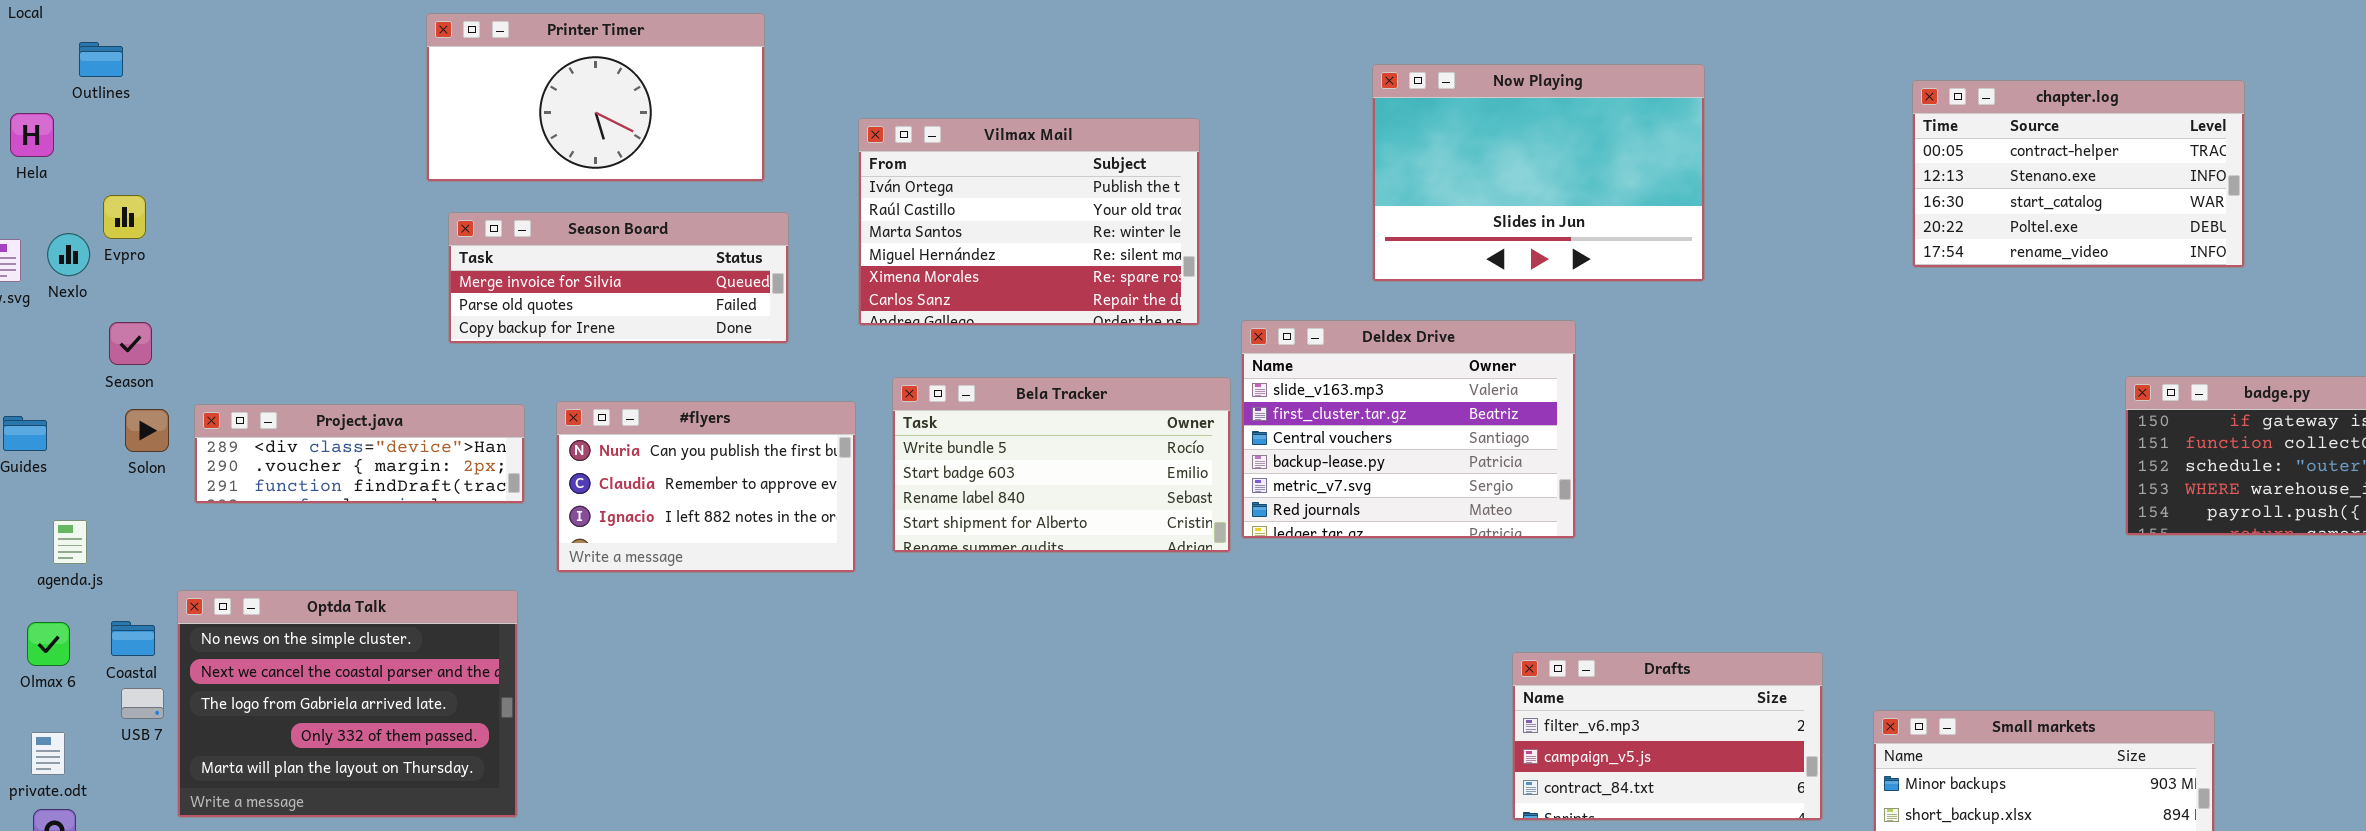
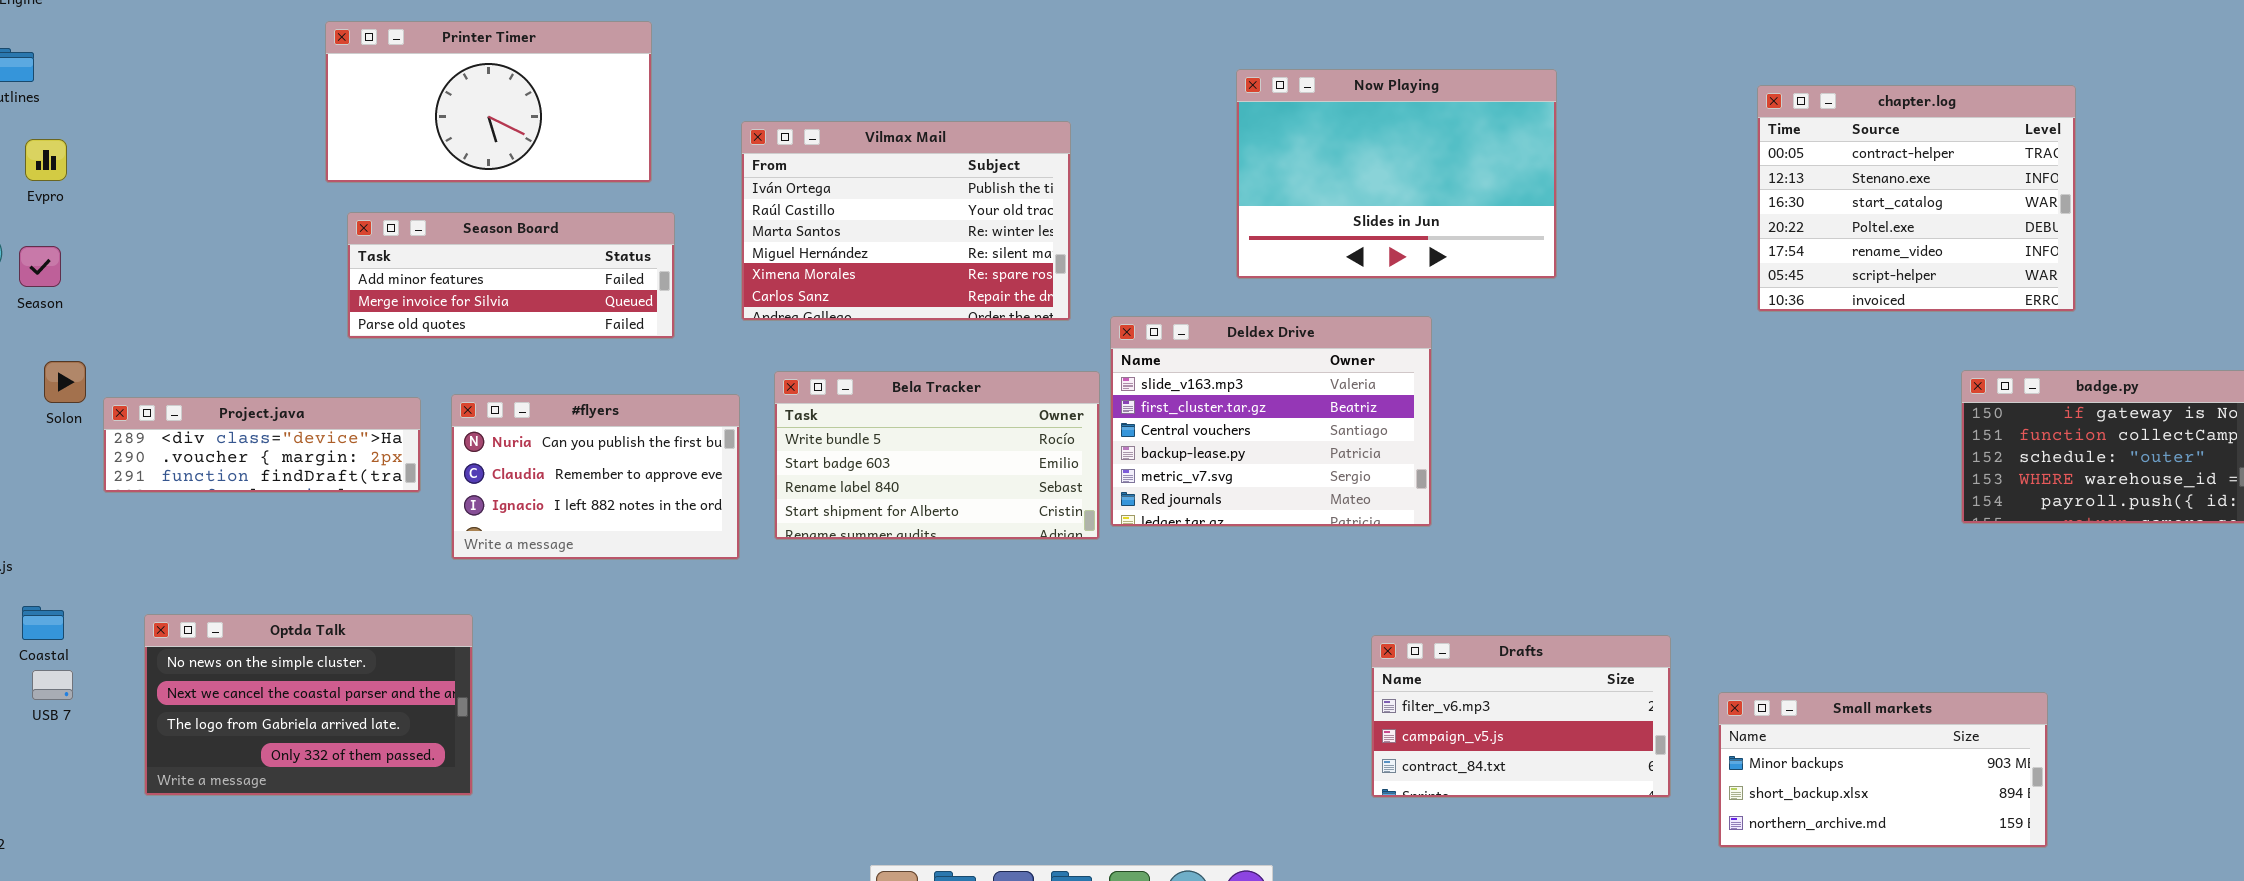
chapter.log: [1912,80,2245,268] -> [1757,85,2076,312], resized
Evpro: [103,195,146,239] -> [25,139,67,181], moved
Season Board: [448,212,789,344] -> [347,212,675,339], scrolled up 1 row
Season: [109,322,152,365] -> [19,246,61,287], moved
Solon: [125,409,169,452] -> [44,361,86,403], moved
Optda Talk: [177,590,518,818] -> [144,614,473,796], moved, resized

